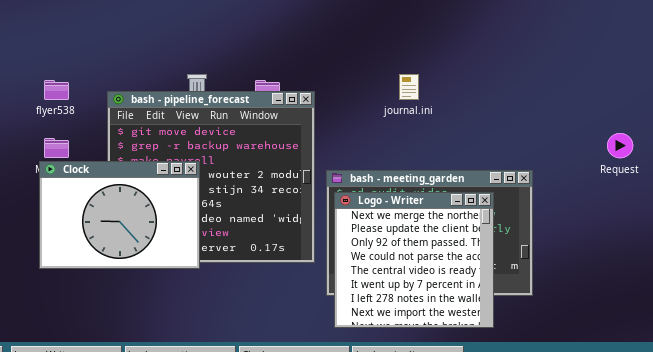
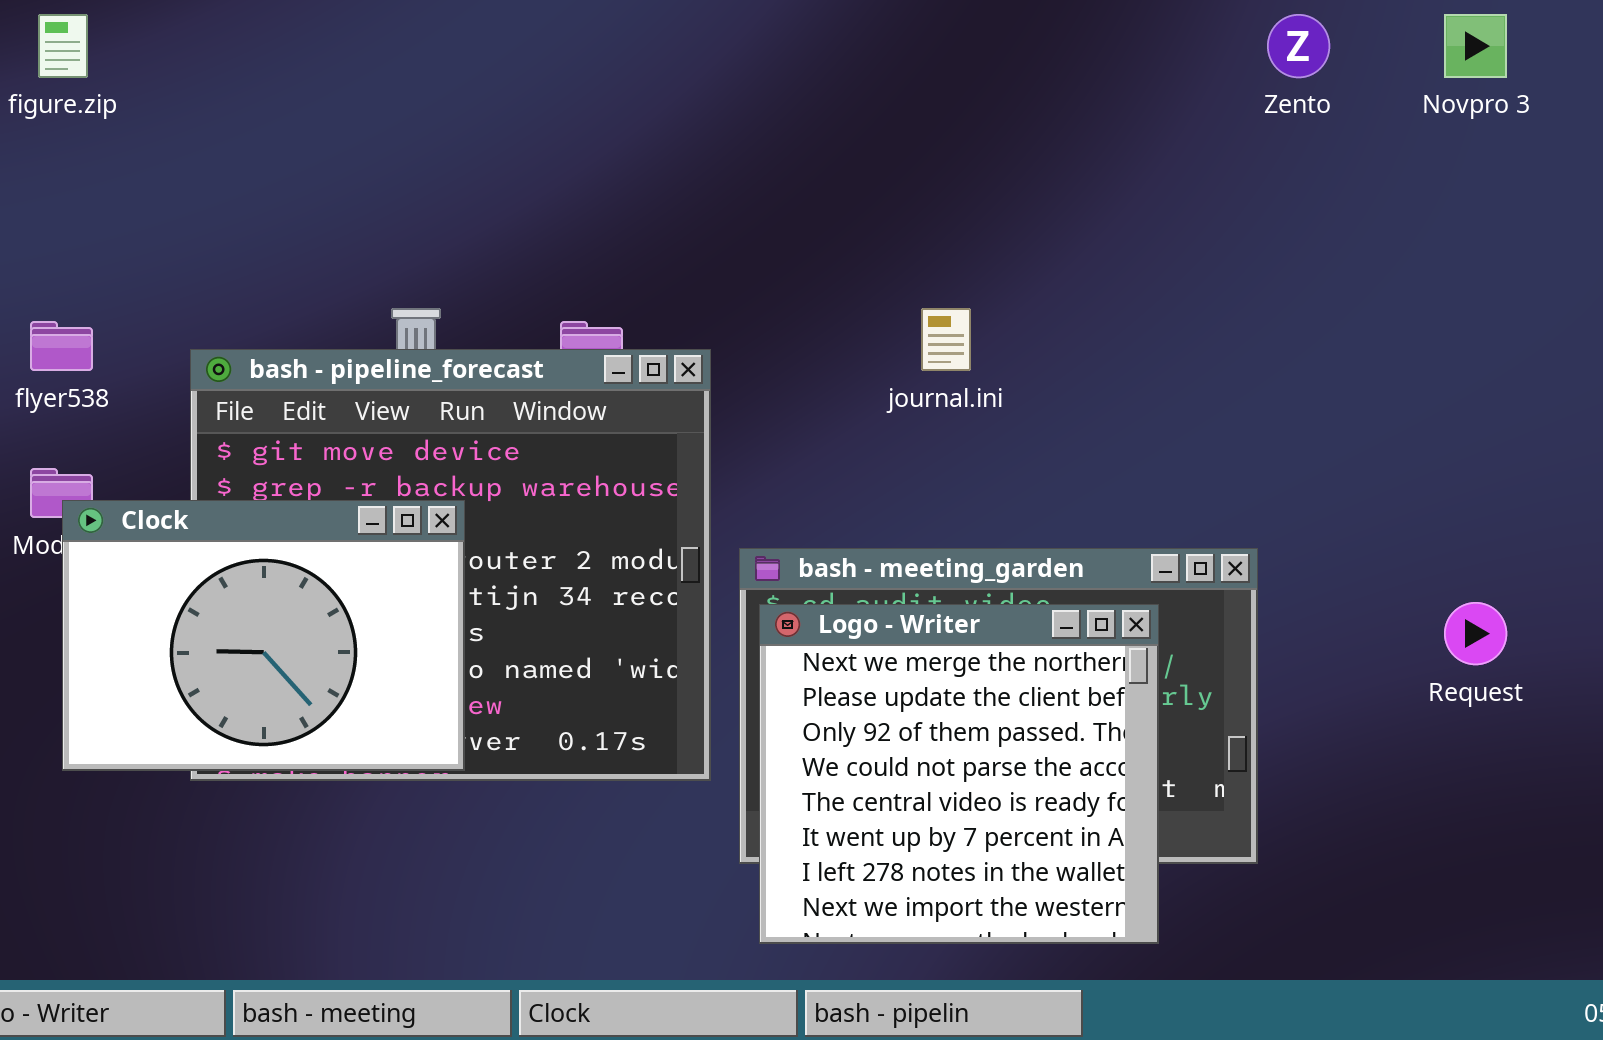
Request: [607,133,633,158] -> [1444,602,1507,665], moved
Clock: [39,161,200,269] -> [62,500,465,771], moved

